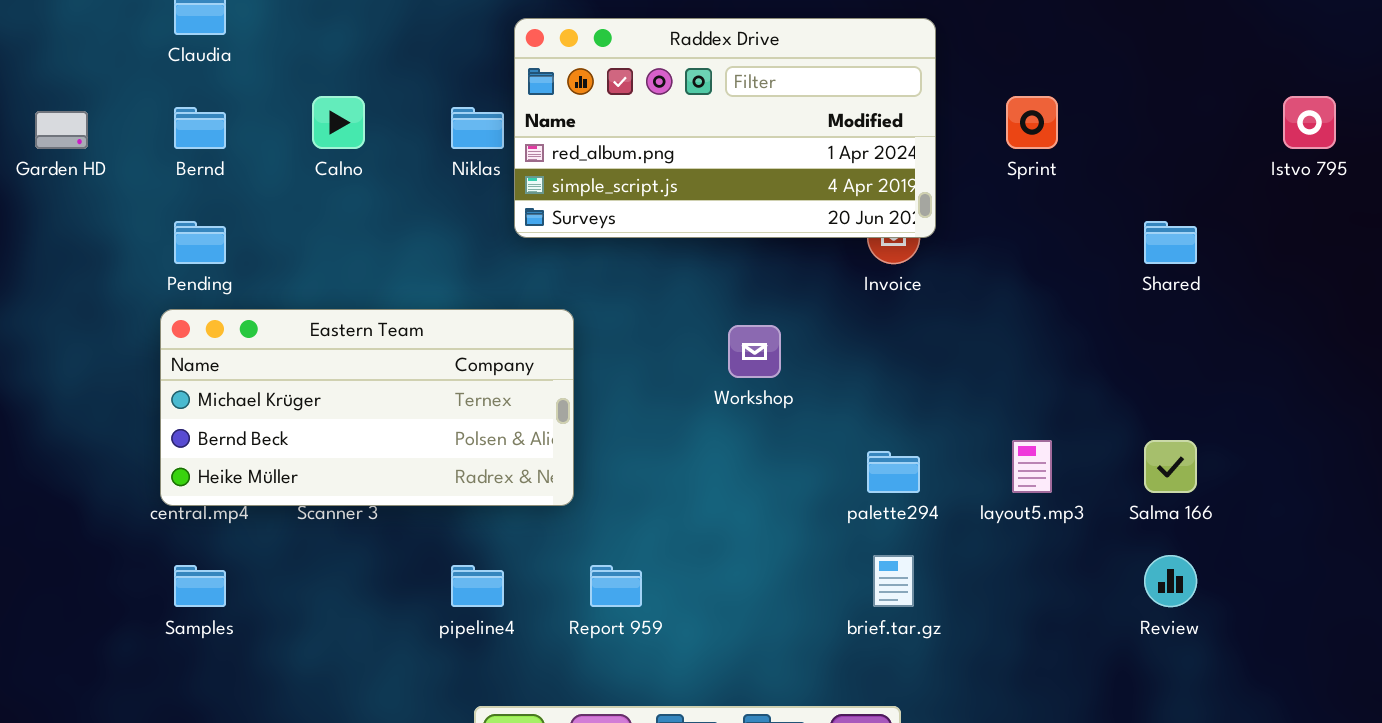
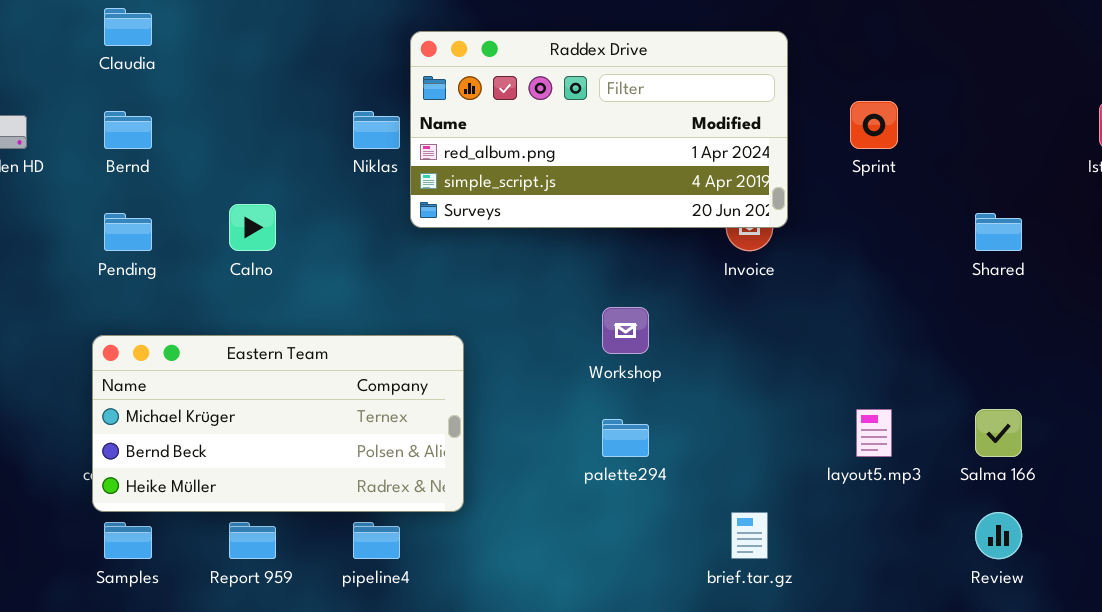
Calno: [312,96,365,149] -> [229,204,276,251], moved
Eastern Team: [160,309,574,506] -> [92,335,464,512], moved
palette294: [867,451,920,493] -> [602,419,649,457], moved
Report 959: [590,565,642,607] -> [229,522,276,559], moved

